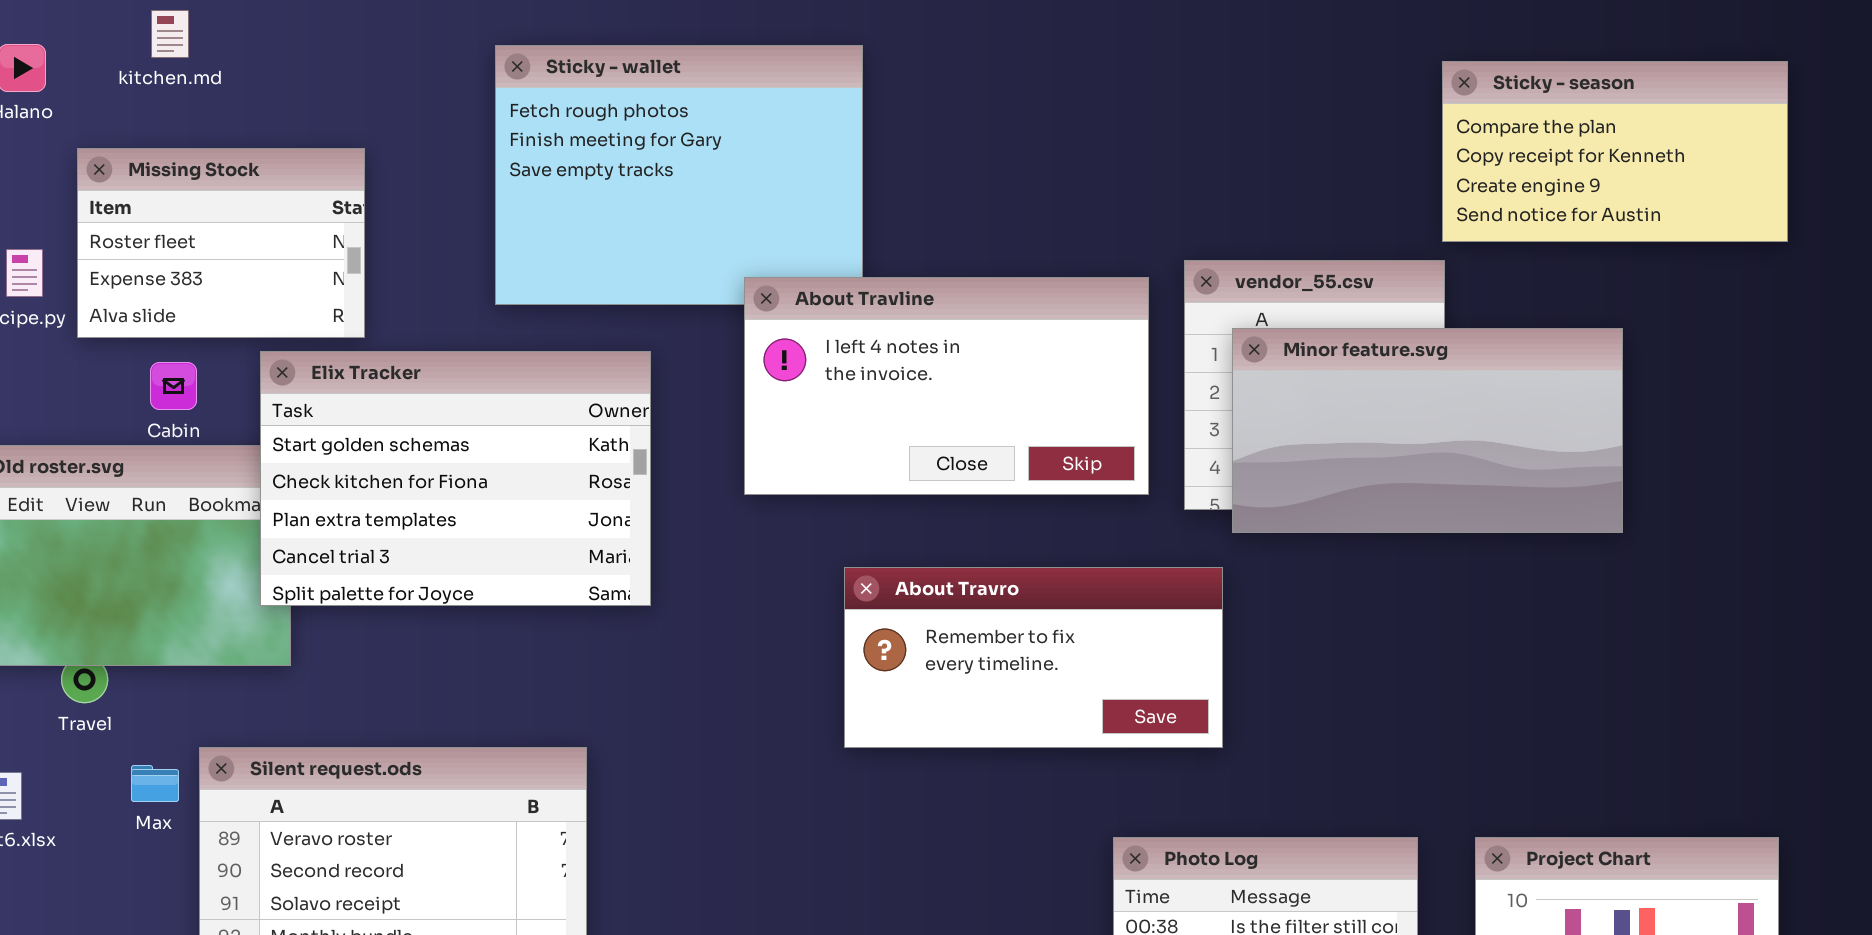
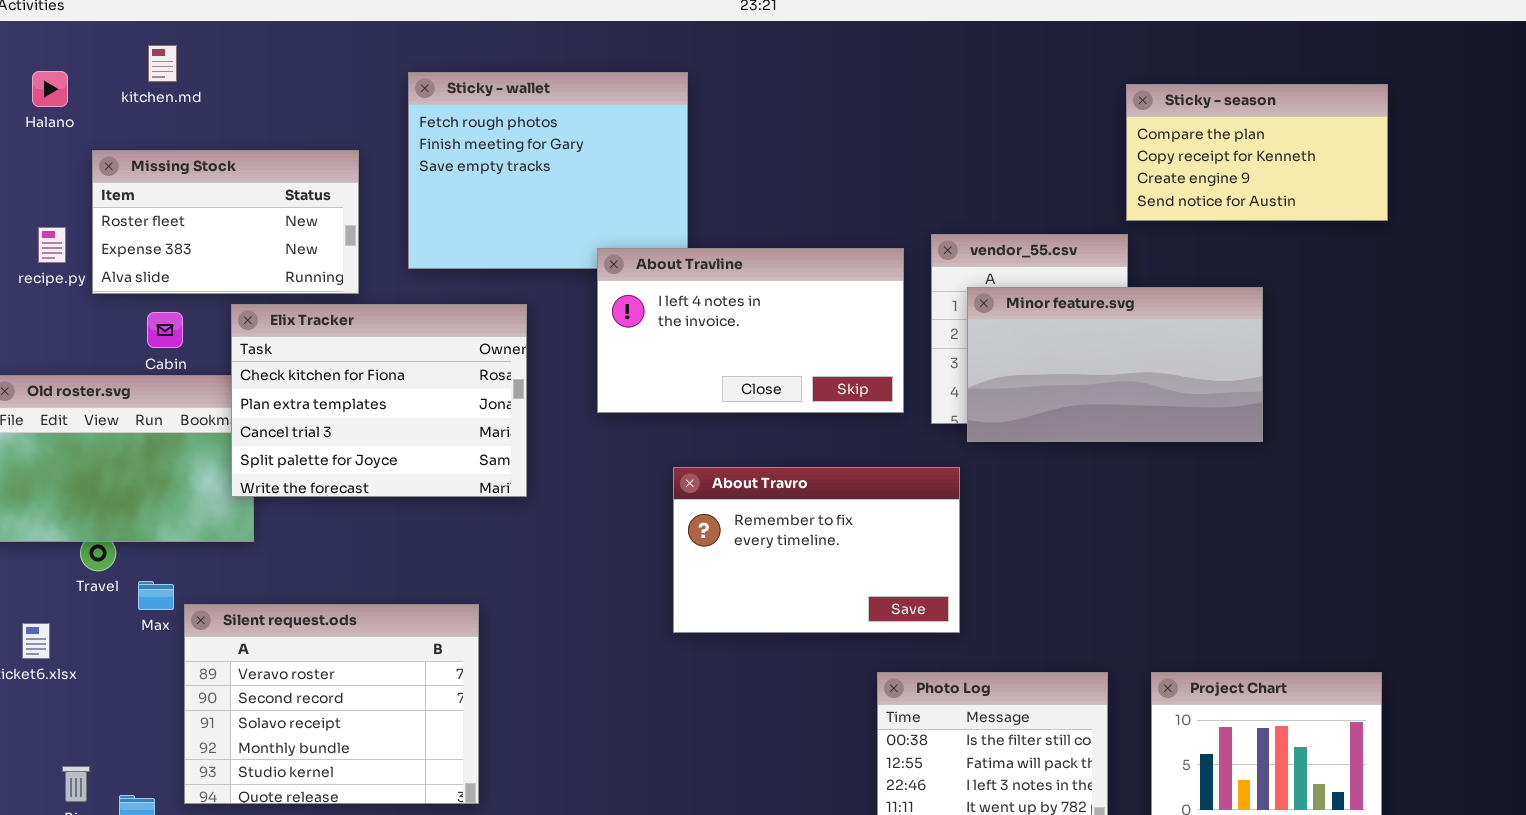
Missing Stock: [77,148,365,338] -> [92,150,359,294], resized
Elix Tracker: [260,351,651,606] -> [231,304,527,497], scrolled down 1 row
About Travro: [844,567,1223,748] -> [673,467,960,633], resized
Max: [131,765,179,802] -> [138,581,174,610], moved

